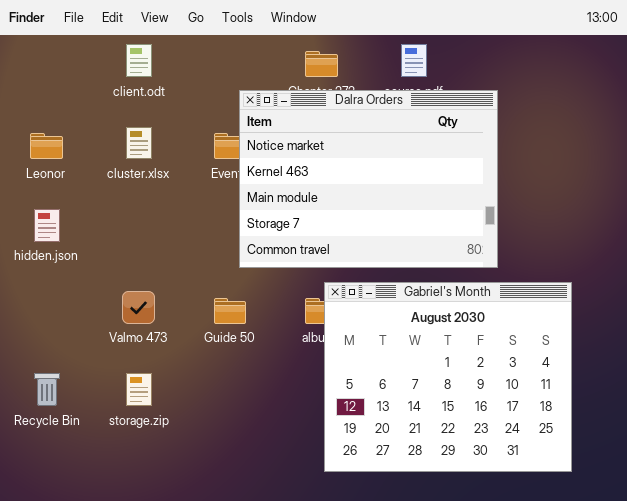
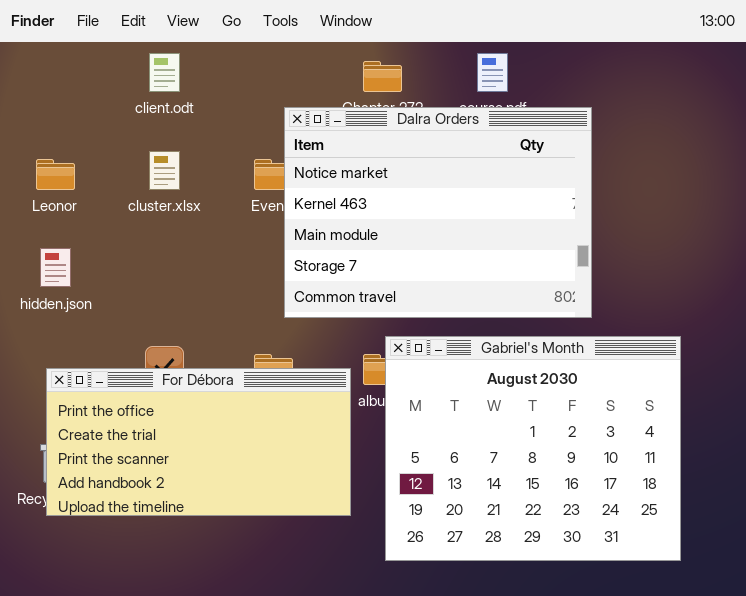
For Débora: none -> [46,368,351,516], opened

